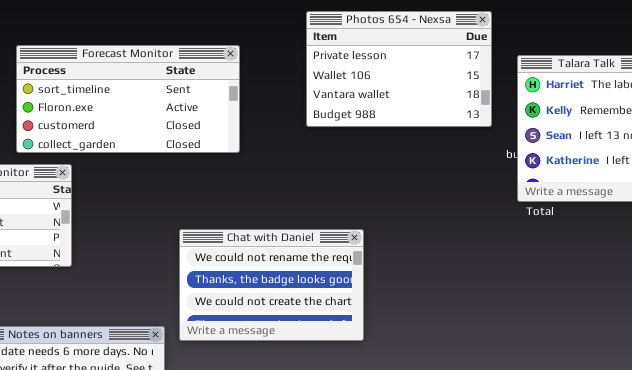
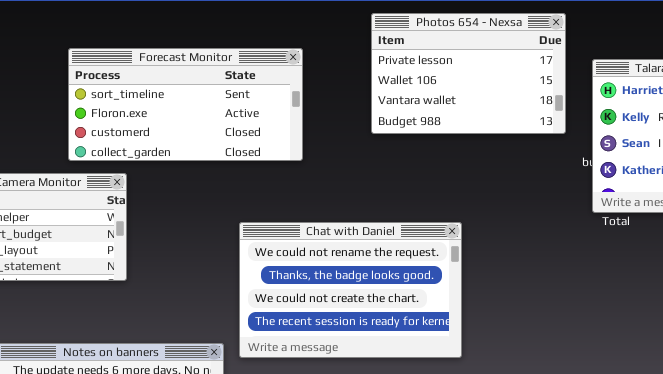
Chat with Daniel: [179,229,364,341] -> [239,222,462,358], resized

